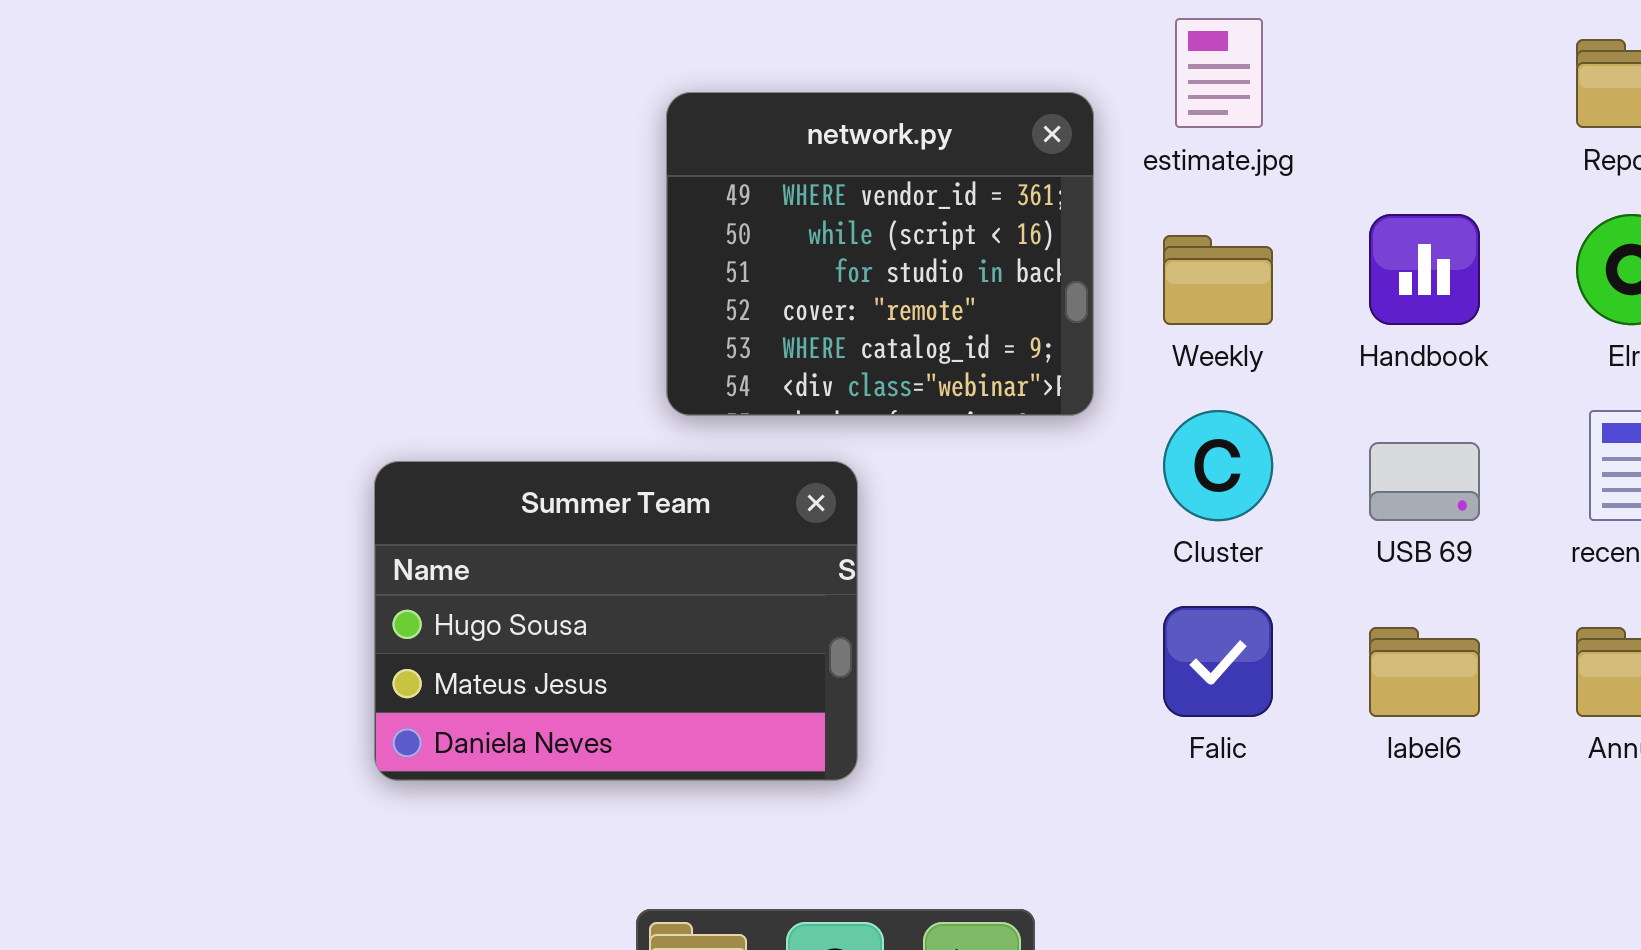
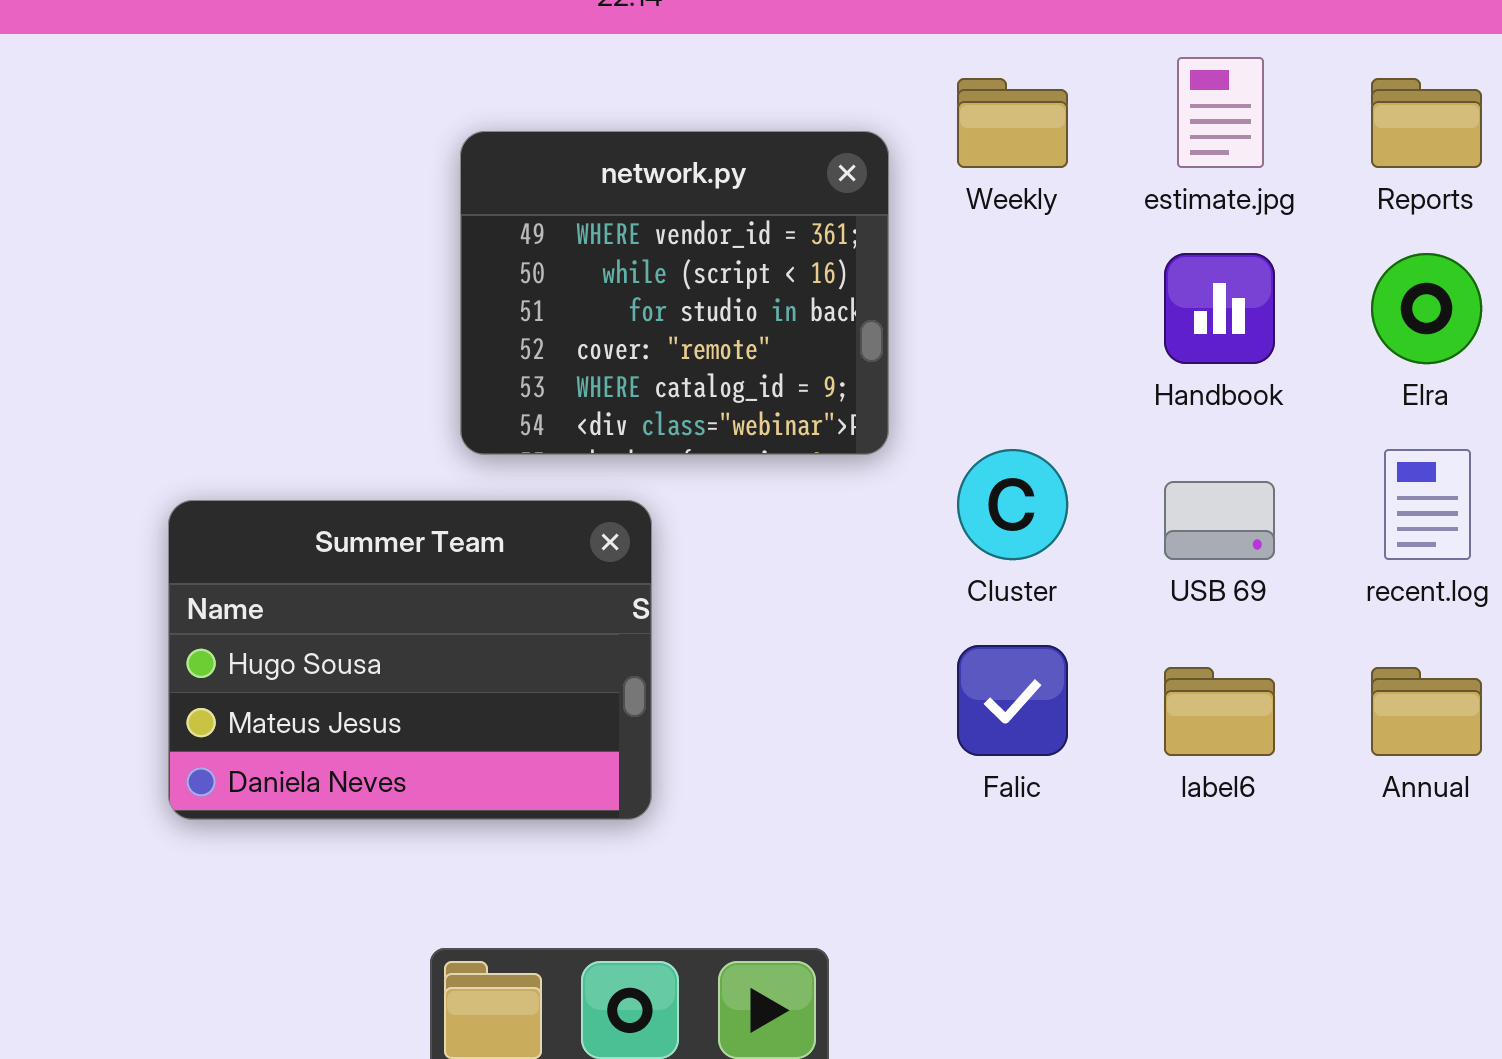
estimate.jpg: [1175,18,1263,128] -> [1177,57,1264,168], moved
Weekly: [1163,235,1273,325] -> [957,78,1068,168], moved

